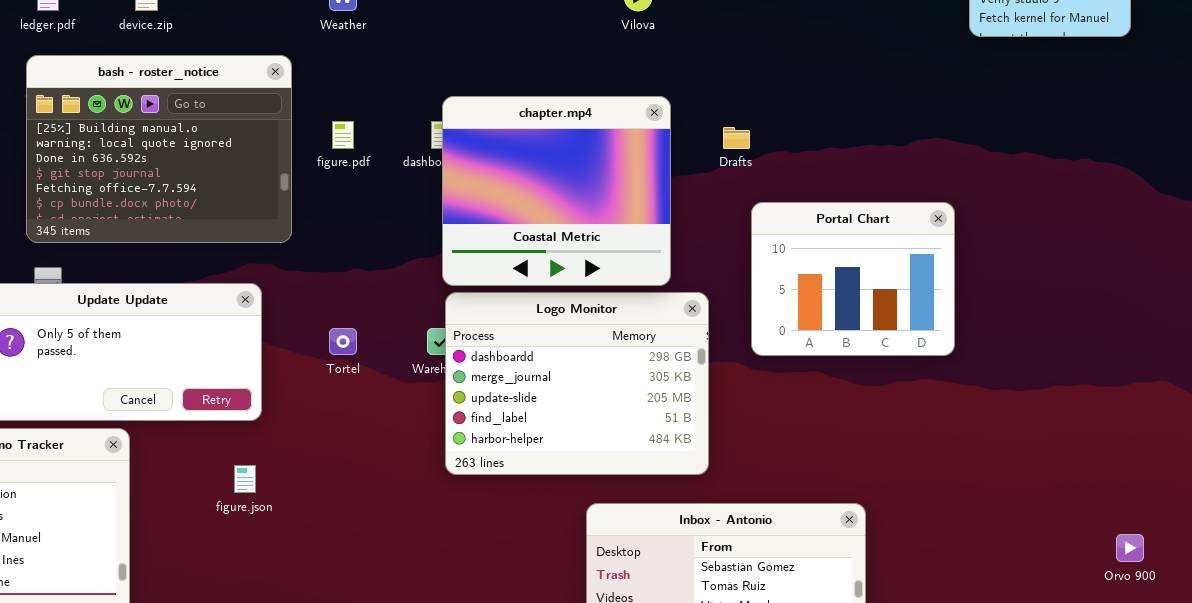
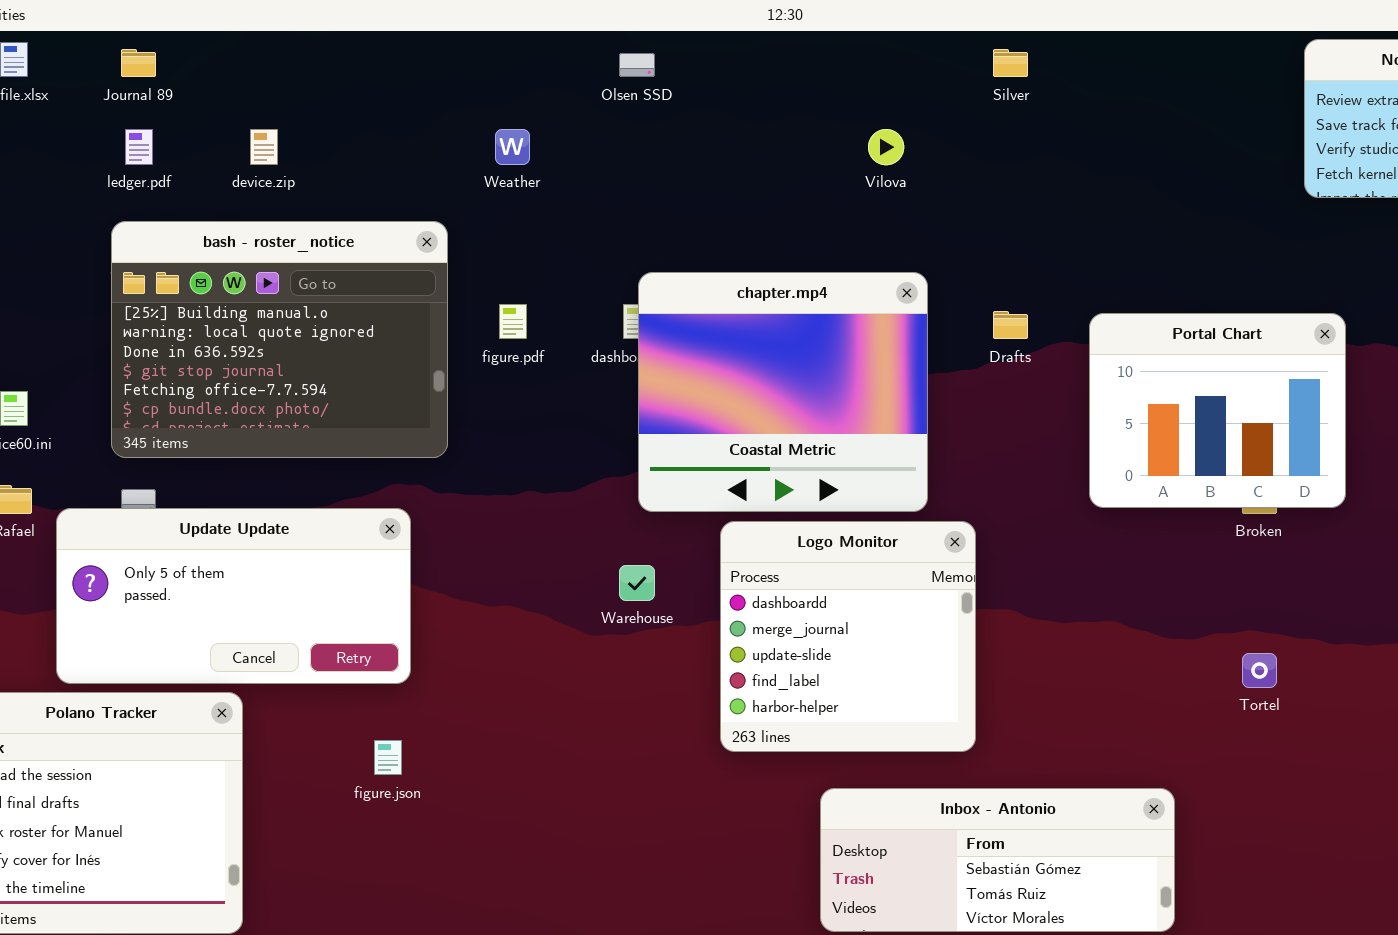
Portal Chart: [751,202,955,356] -> [1089,313,1346,508], moved
Logo Monitor: [445,292,709,475] -> [720,521,976,752], resized
Tortel: [329,328,357,355] -> [1242,653,1277,688], moved

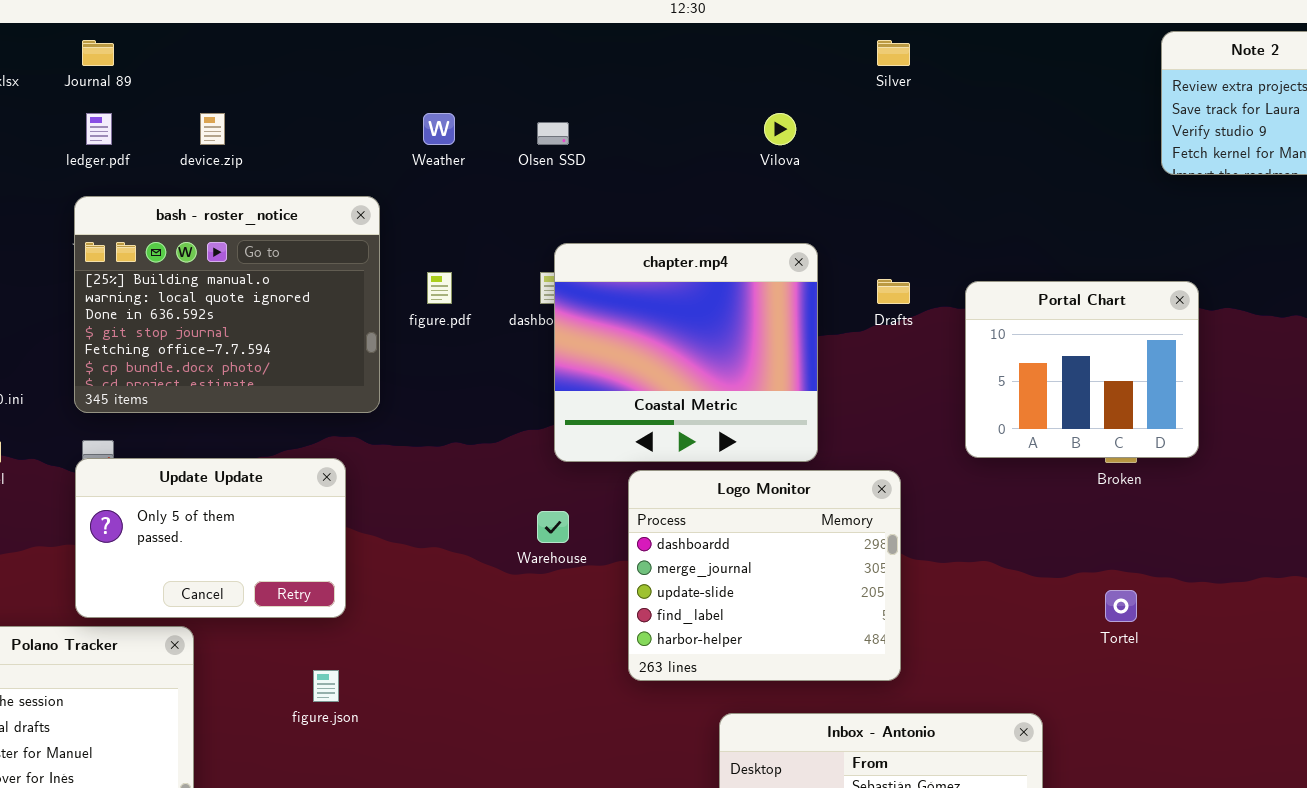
Olsen SSD: [619,53,655,77] -> [537,122,569,145], moved
Update Update: [56,508,411,684] -> [75,458,346,618], resized
Logo Monitor: [720,521,976,752] -> [628,470,901,681], resized

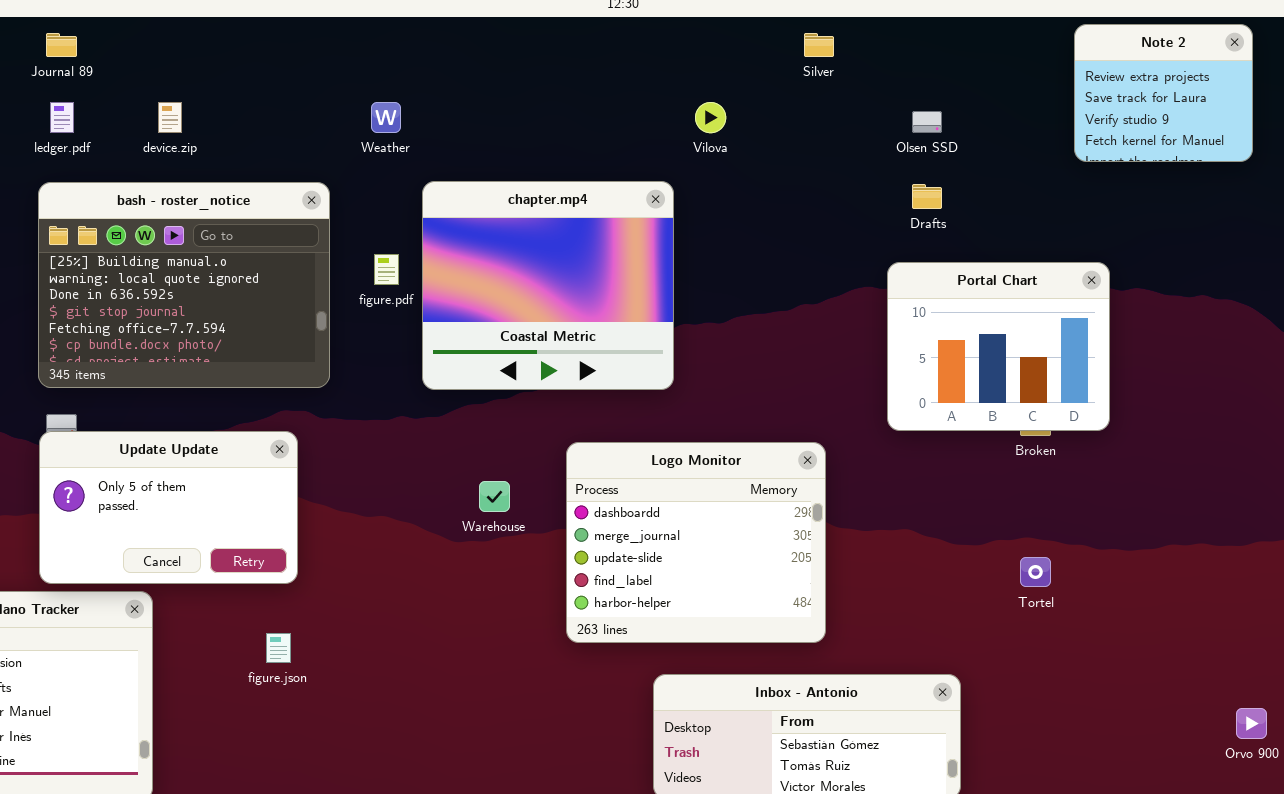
Olsen SSD: [537,122,569,145] -> [912,111,942,133], moved
chapter.mp4: [554,243,818,462] -> [422,181,674,390], moved
Drafts: [877,279,910,304] -> [912,184,942,209], moved

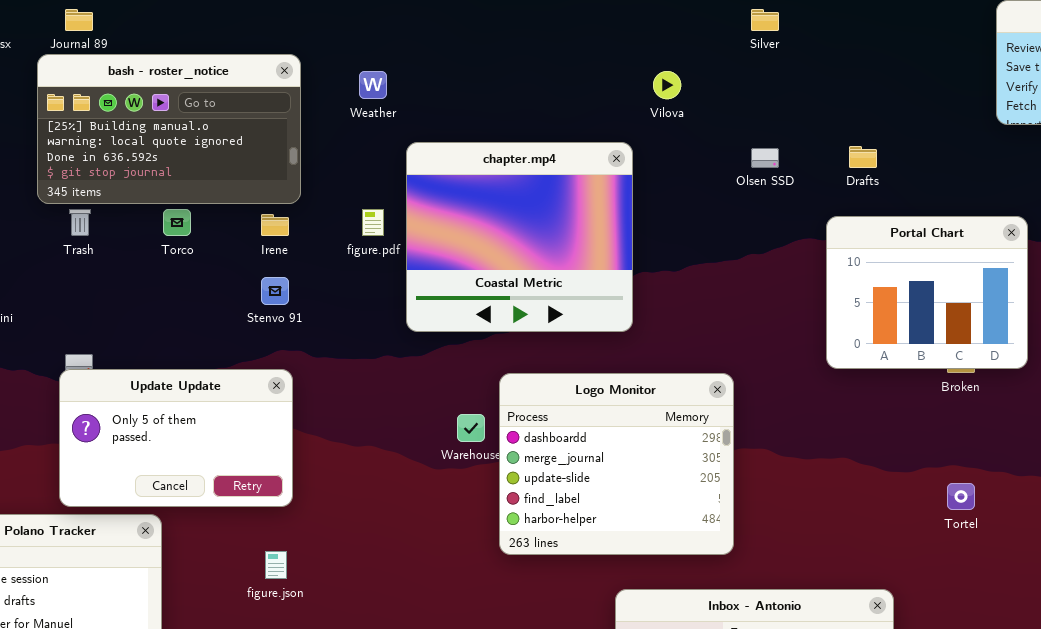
Olsen SSD: [912,111,942,133] -> [751,148,779,168], moved
bash - roster_notice: [38,182,330,388] -> [37,54,301,204], moved, resized
Logo Monitor: [566,442,826,643] -> [499,373,734,555], moved

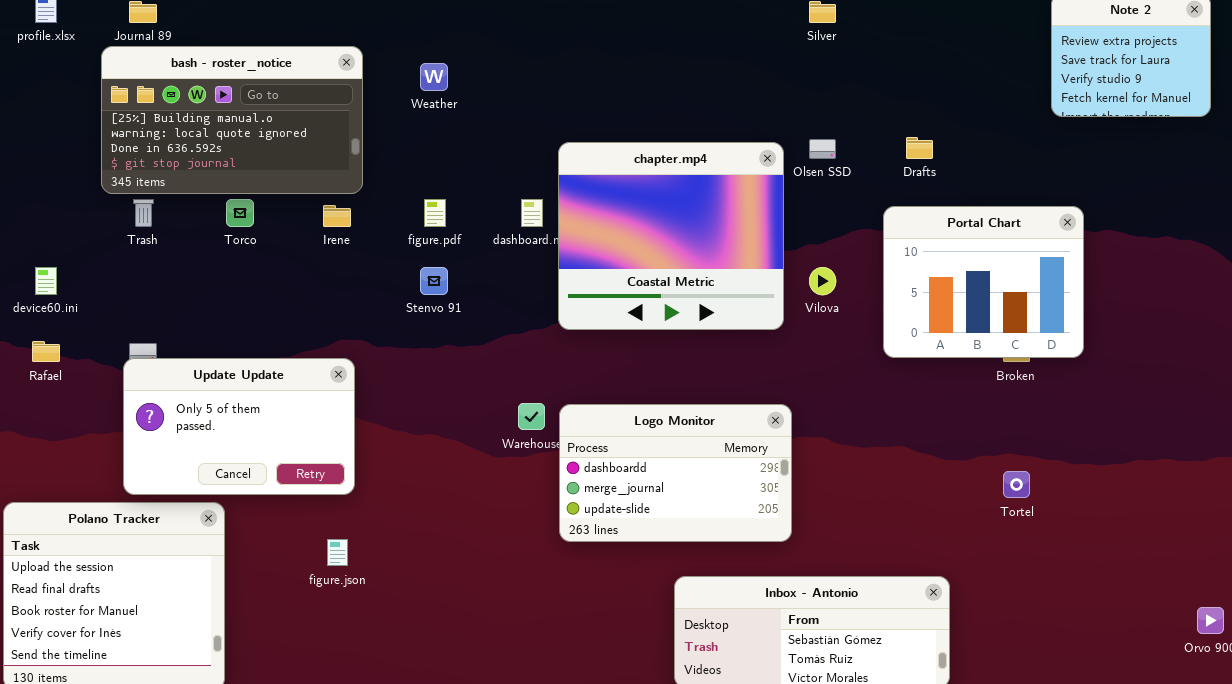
Vilova: [653,71,681,99] -> [809,267,836,295], moved
chapter.mp4: [406,142,633,332] -> [558,142,784,330], moved
Stenvo 91: [261,277,289,305] -> [420,267,448,295], moved
Logo Monitor: [499,373,734,555] -> [559,404,792,542], resized

